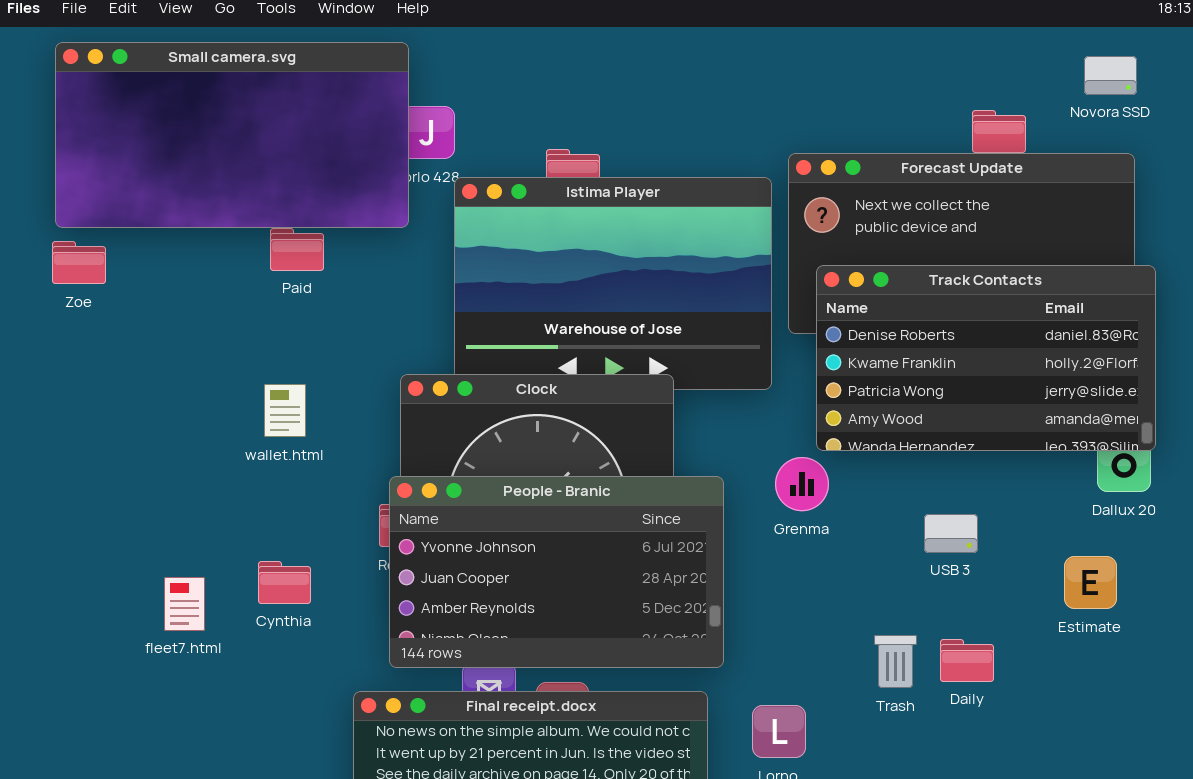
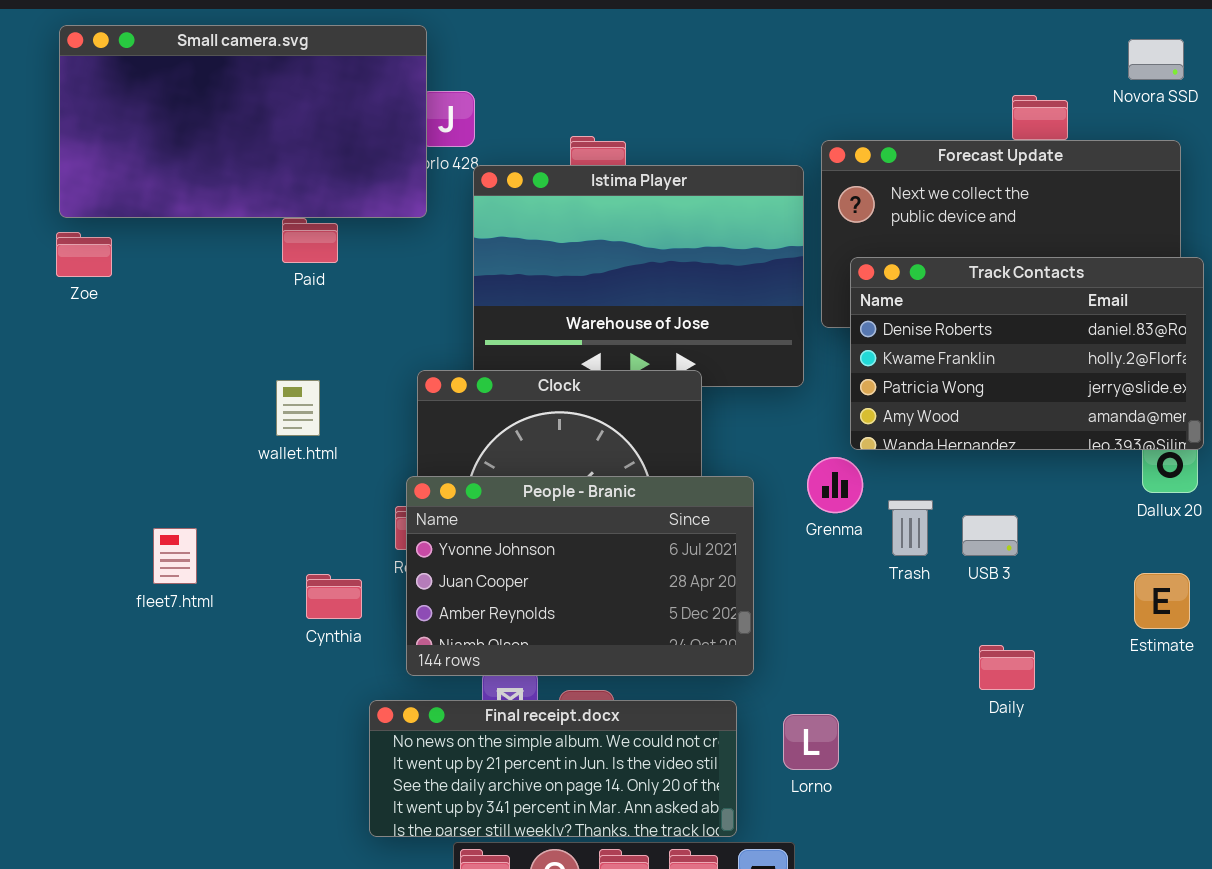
Estimate: [1064,556,1117,609] -> [1134,573,1190,629], moved
Cynthia: [258,561,311,604] -> [306,574,362,619], moved
fleet7.html: [164,577,205,631] -> [153,528,197,584], moved
Trash: [874,635,917,688] -> [888,500,933,556], moved

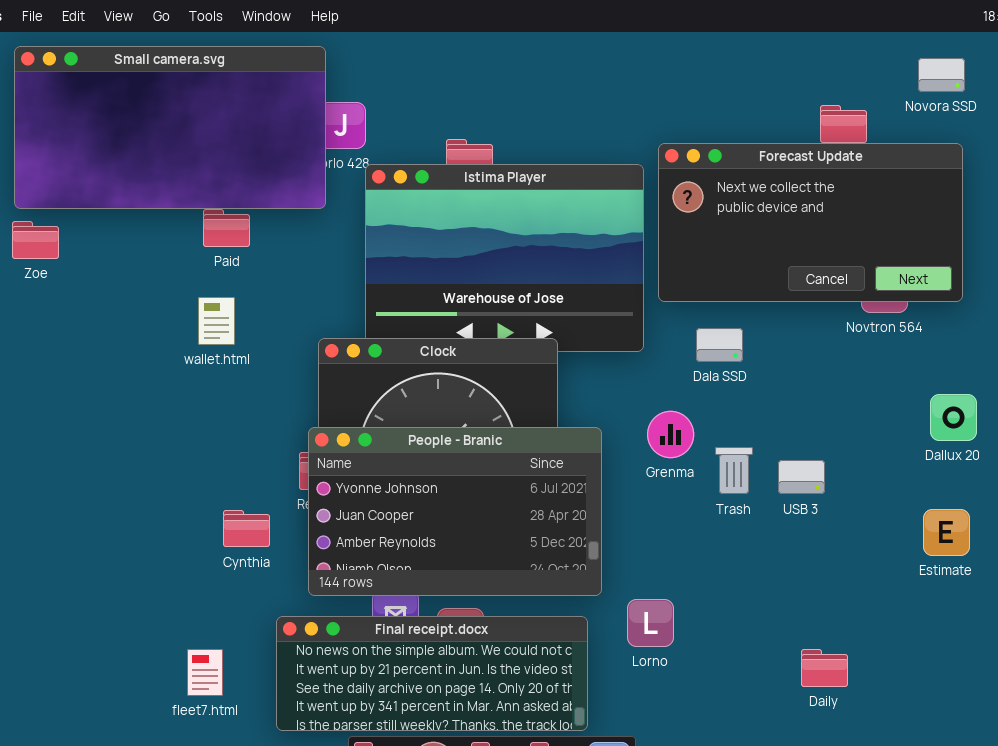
Track Contacts: [850,257,1204,450] -> none, closed
wallet.html: [276,380,320,436] -> [198,297,235,345], moved
fleet7.html: [153,528,197,584] -> [187,649,223,696], moved
Daily: [979,645,1035,690] -> [801,649,848,687], moved
Lorno: [783,714,839,770] -> [627,599,674,647], moved

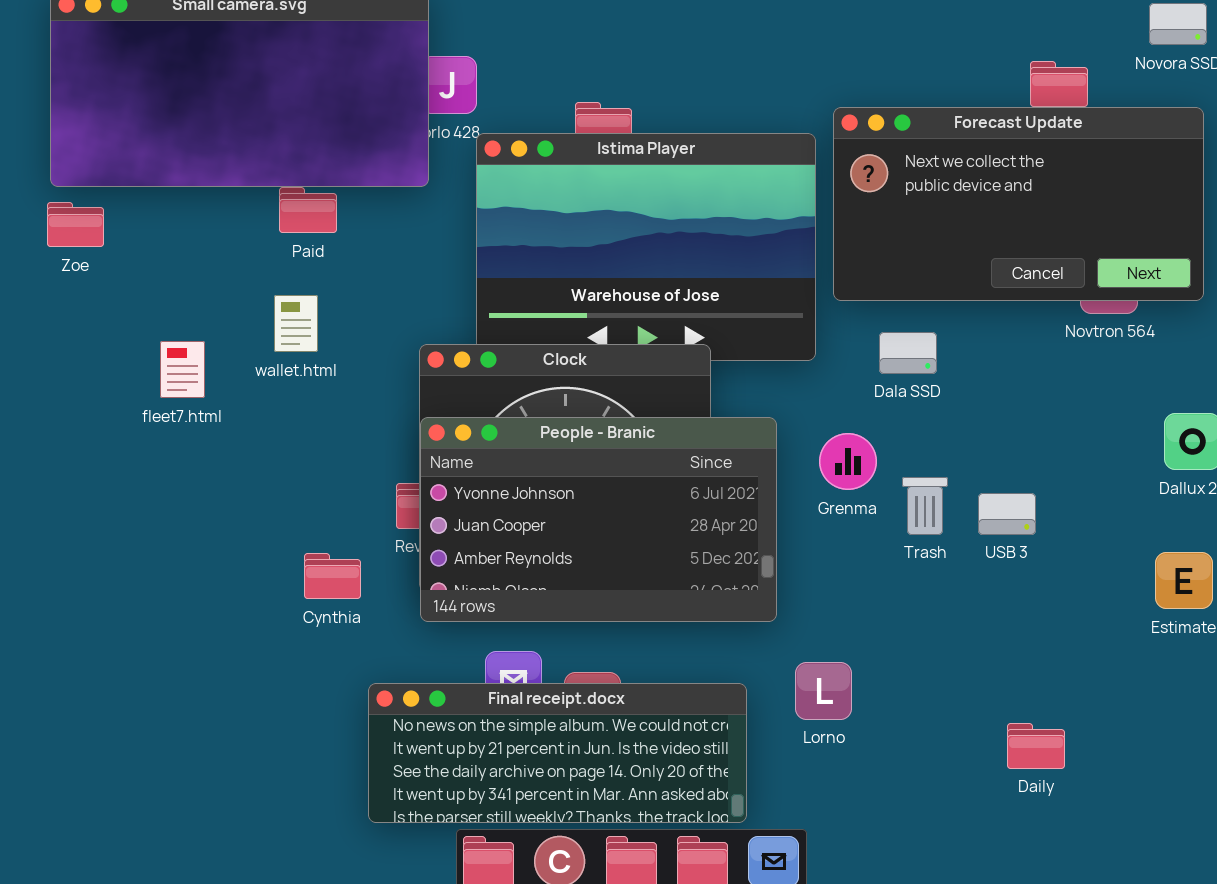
People - Branic: [308,427,602,596] -> [420,417,777,622], moved
fleet7.html: [187,649,223,696] -> [160,341,205,398], moved

